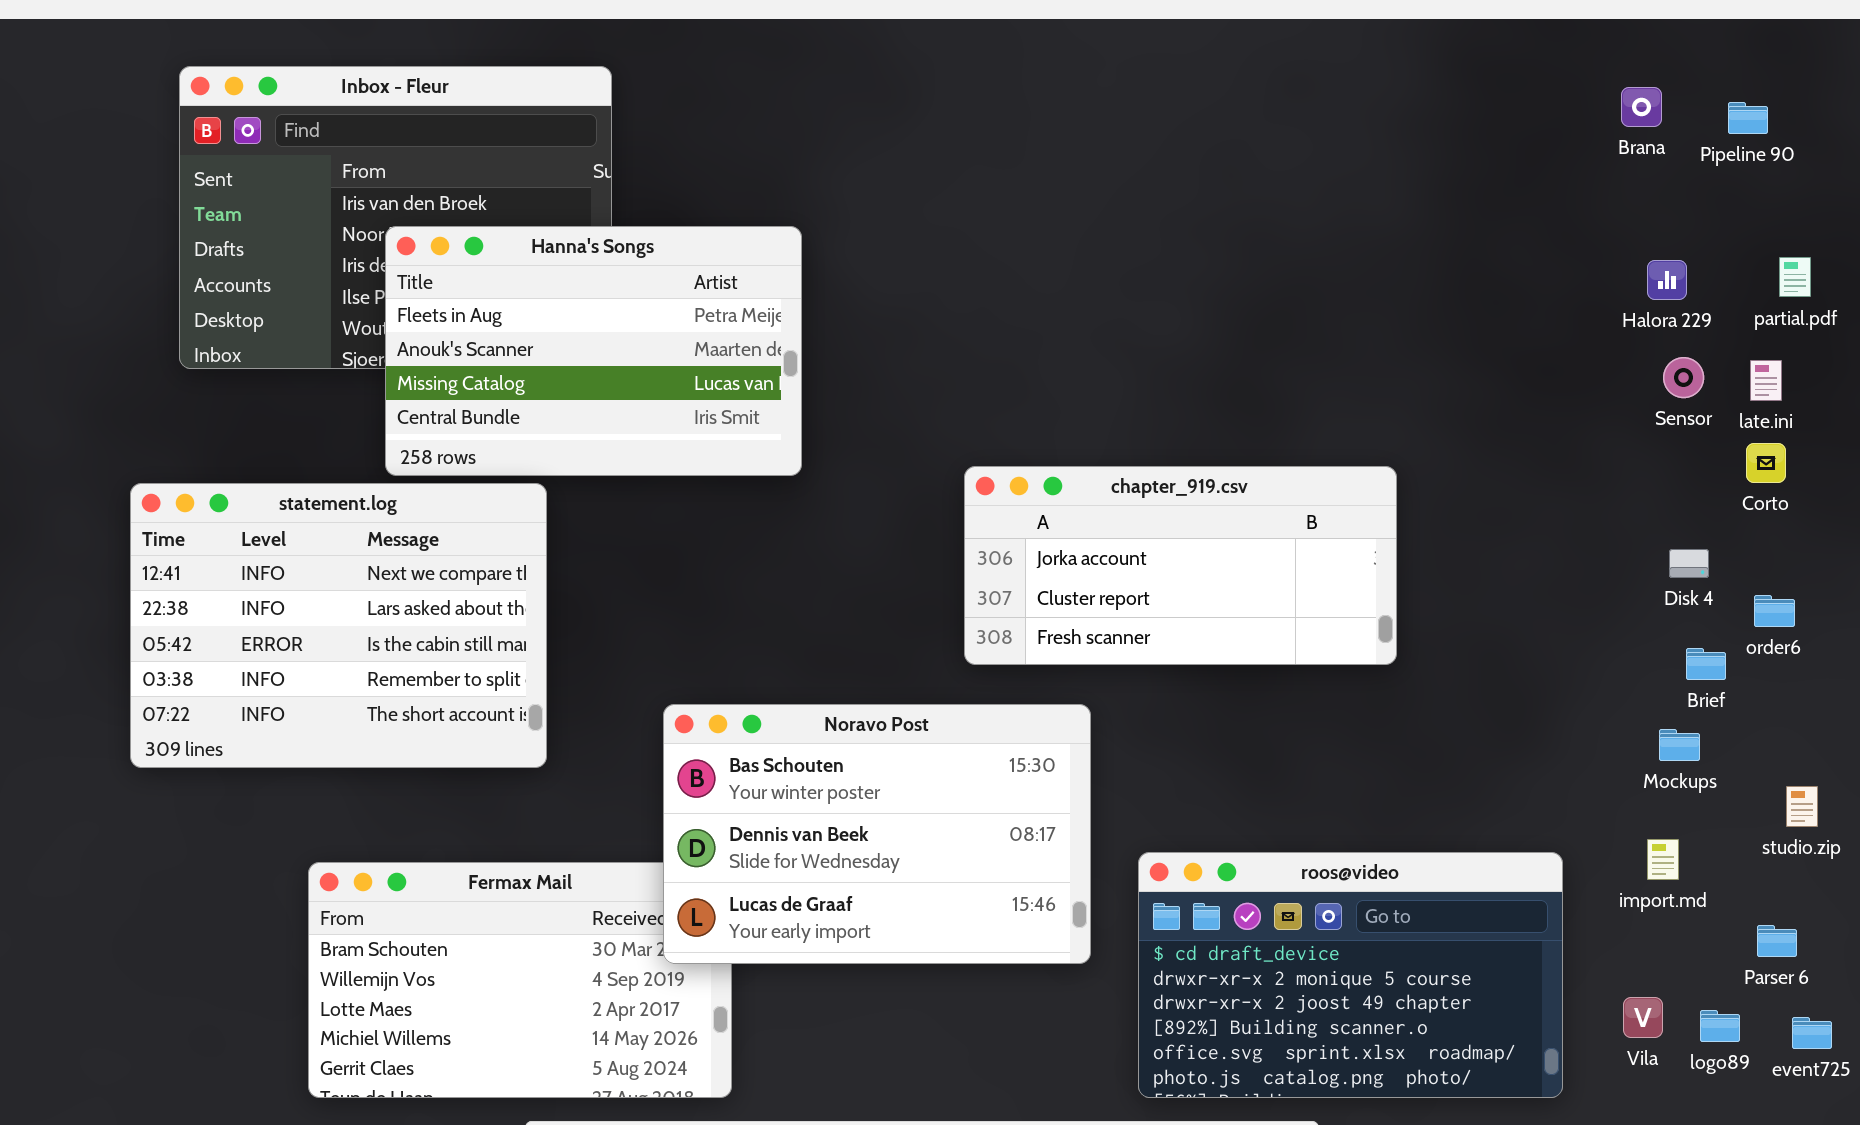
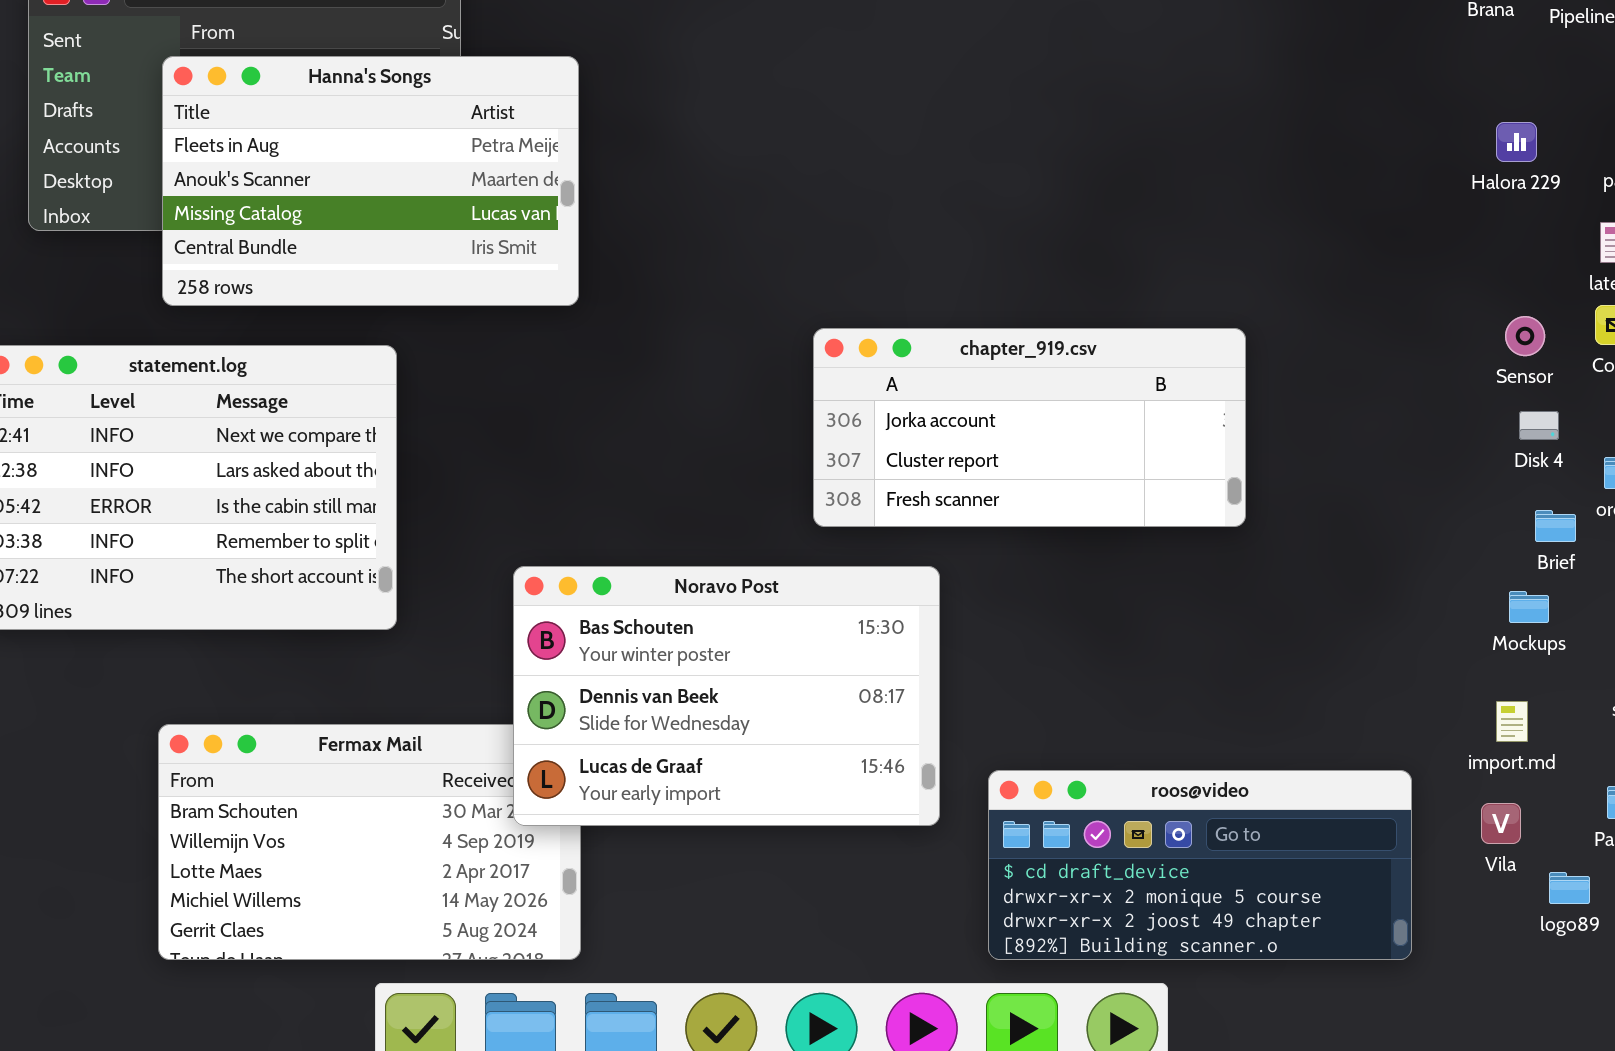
Hanna's Songs: [385,226,802,476] -> [162,56,579,306], moved
Sensor: [1663,357,1704,398] -> [1505,316,1545,356], moved
roos@video: [1138,852,1563,1098] -> [988,770,1412,960], resized
Vila: [1623,997,1663,1038] -> [1481,803,1521,844], moved

